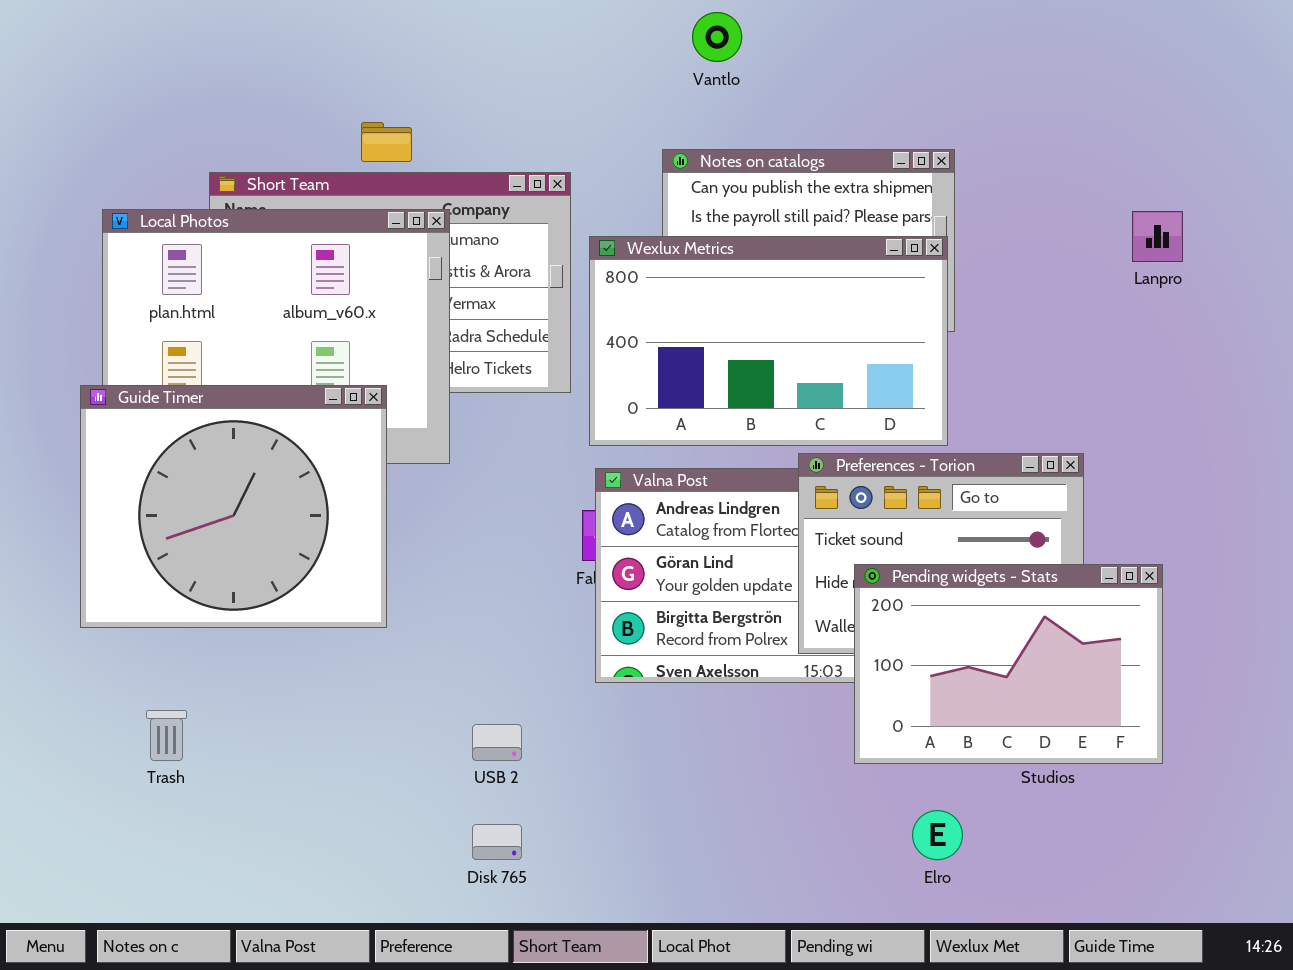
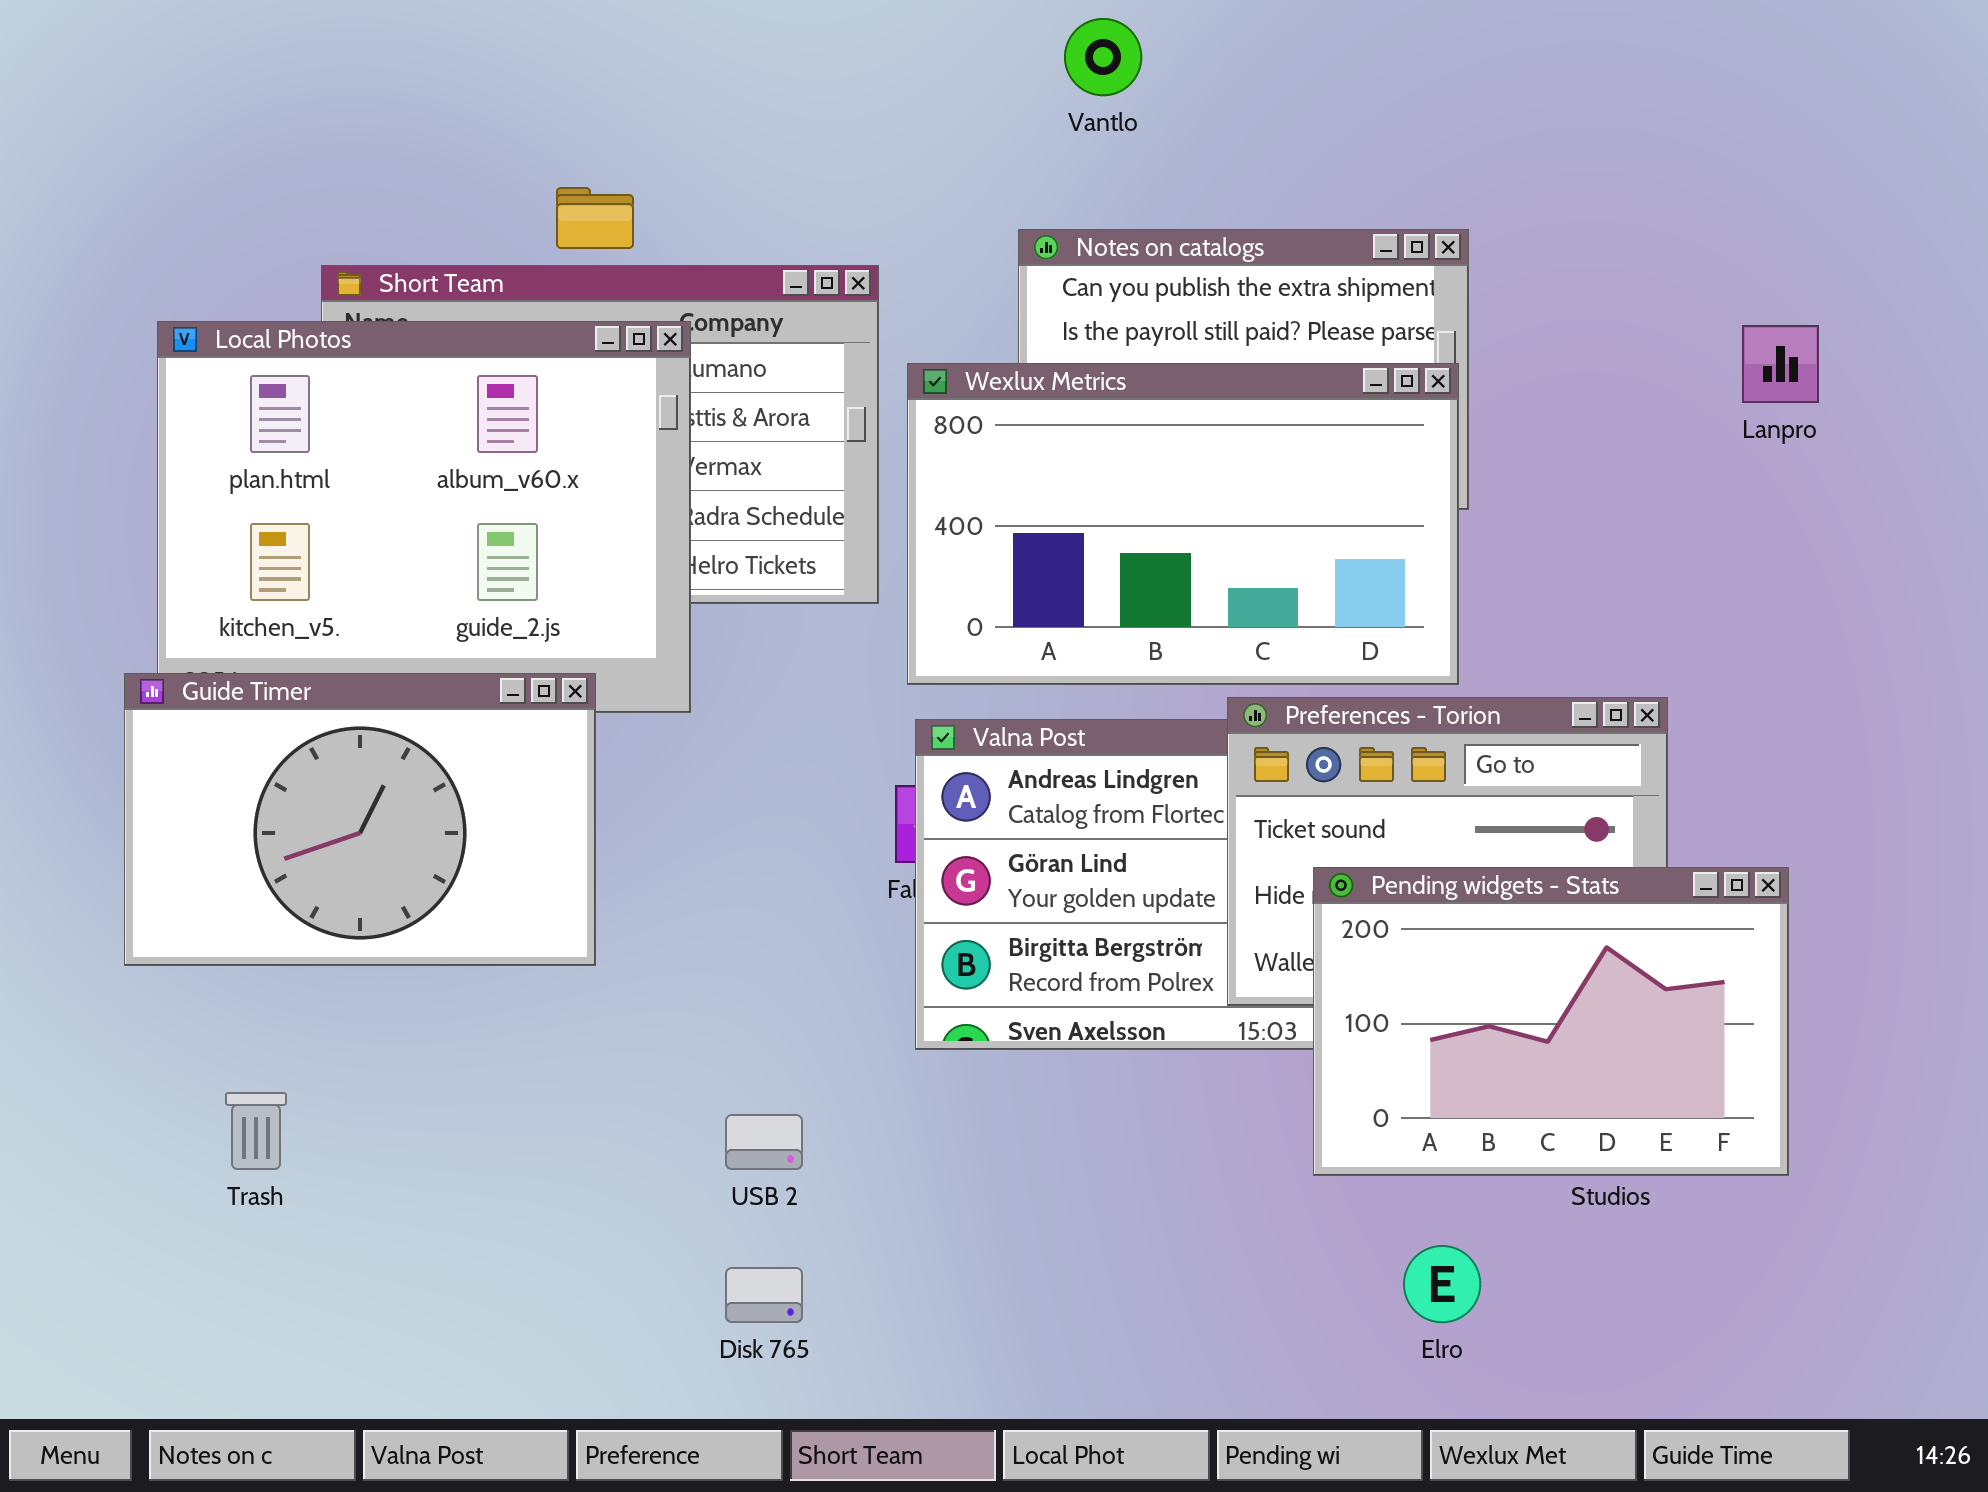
Guide Timer: [80,385,387,628] -> [124,673,596,966], resized

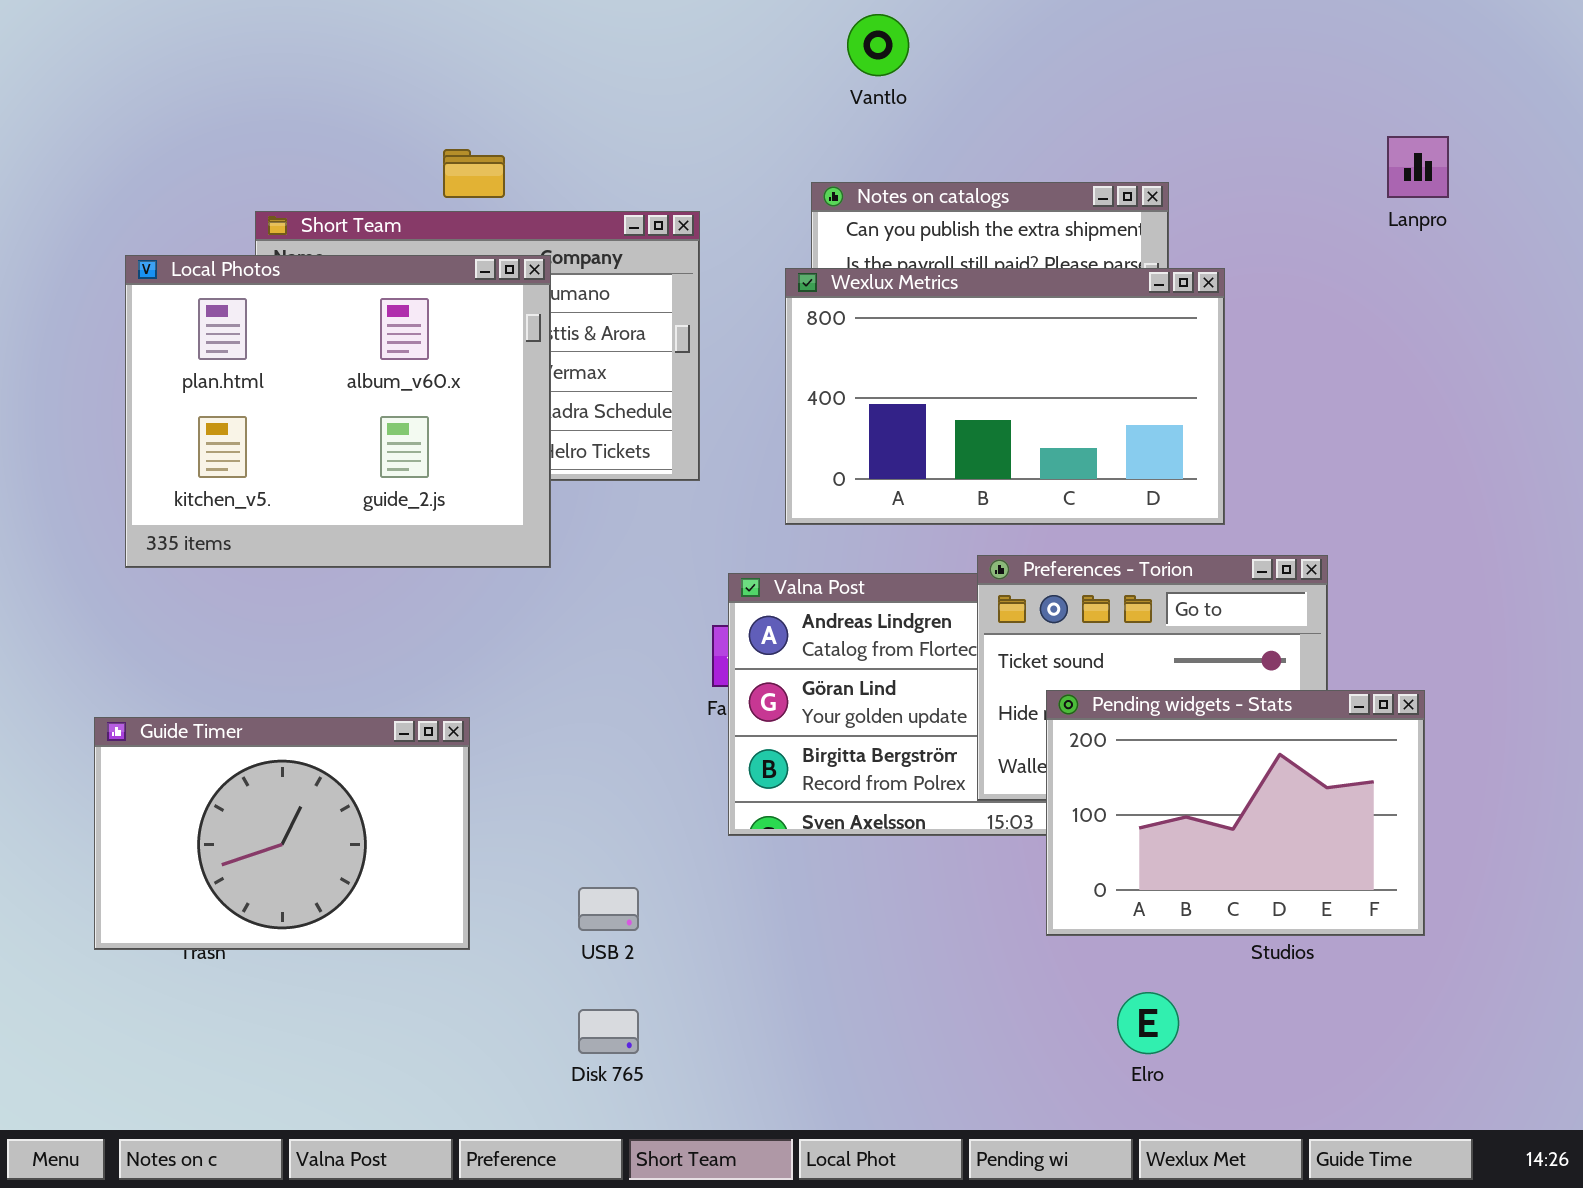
Lanpro: [1742,325,1819,403] -> [1387,136,1449,198], moved
Wexlux Metrics: [907,363,1459,685] -> [785,268,1225,525], moved
Guide Timer: [124,673,596,966] -> [94,717,470,950], moved

